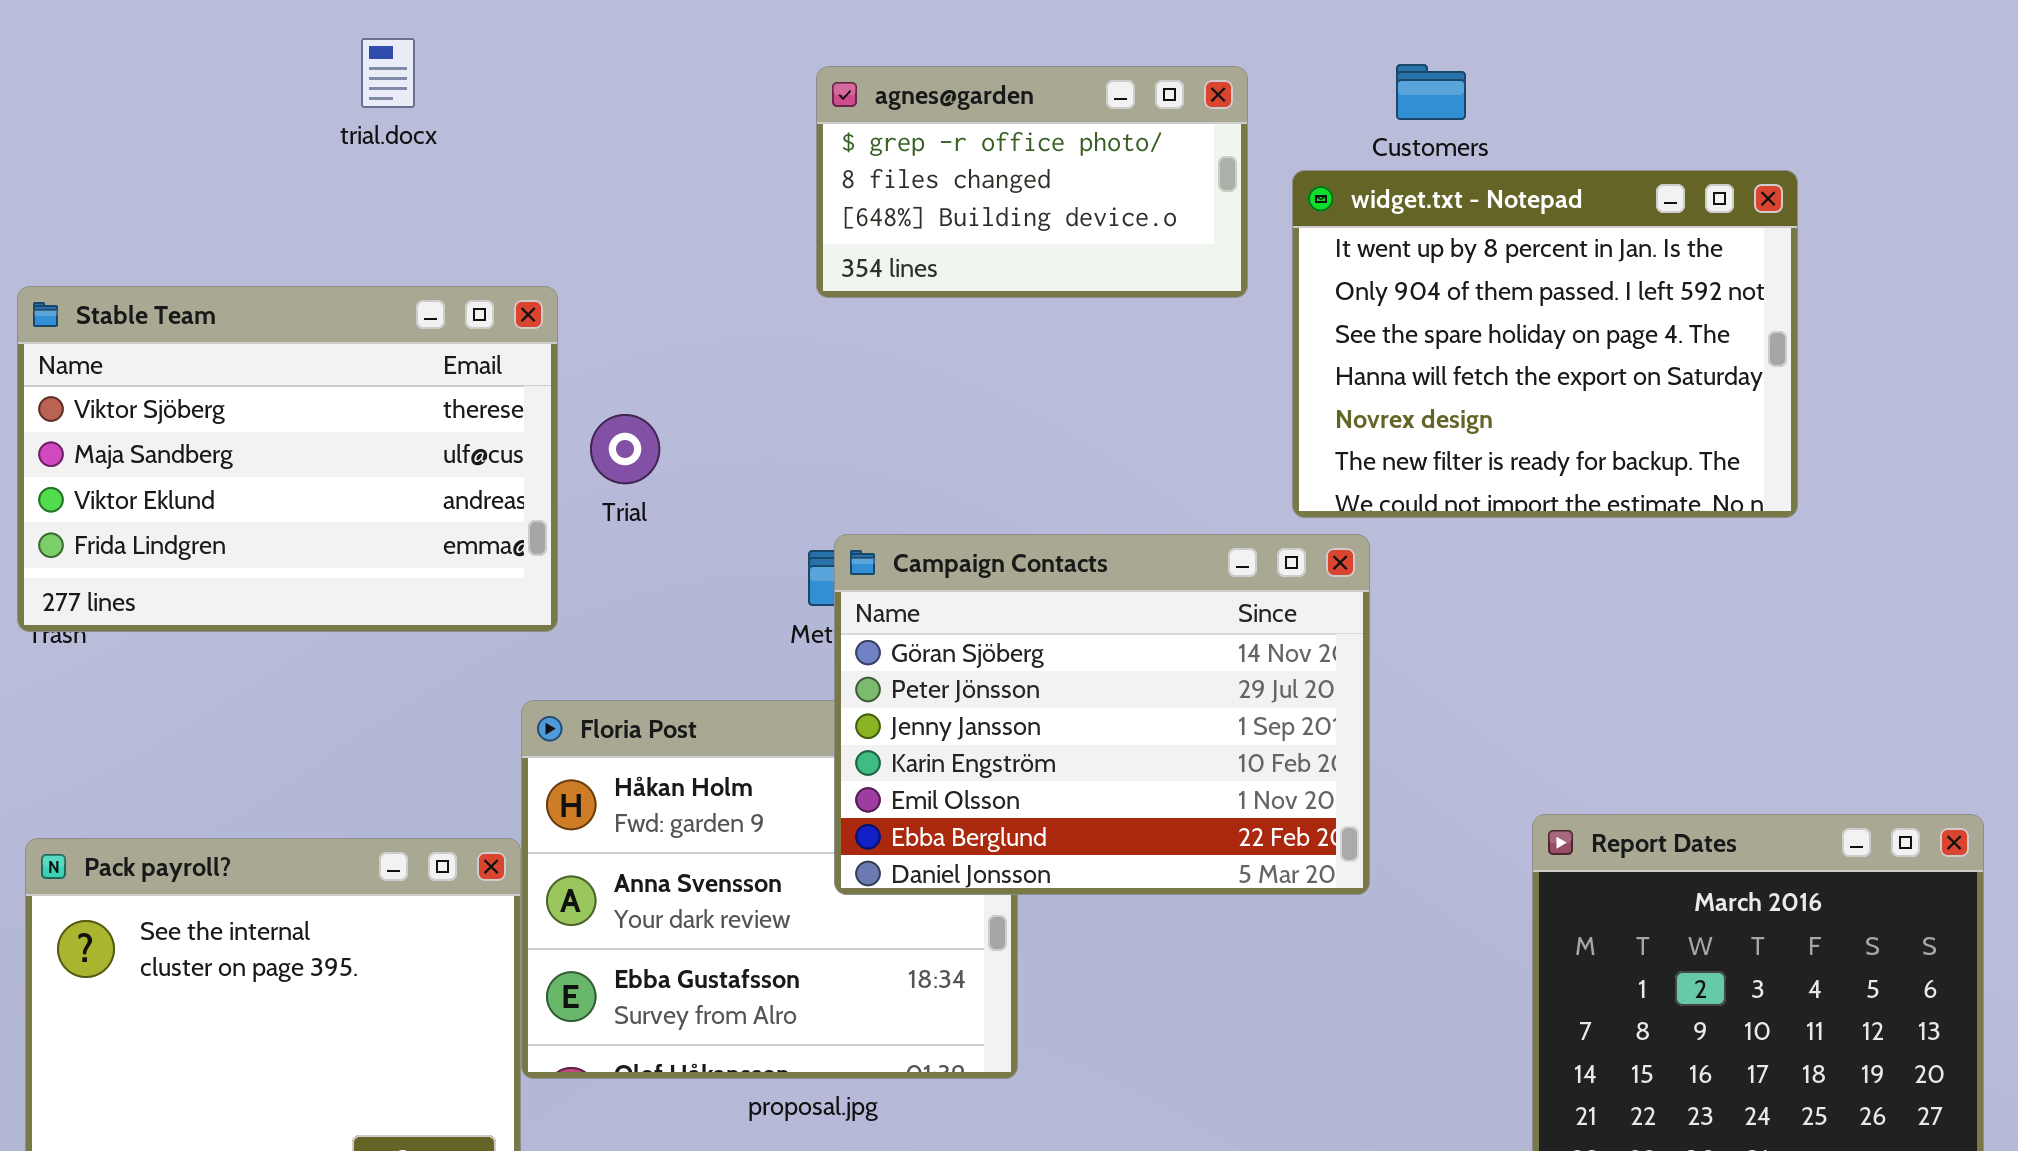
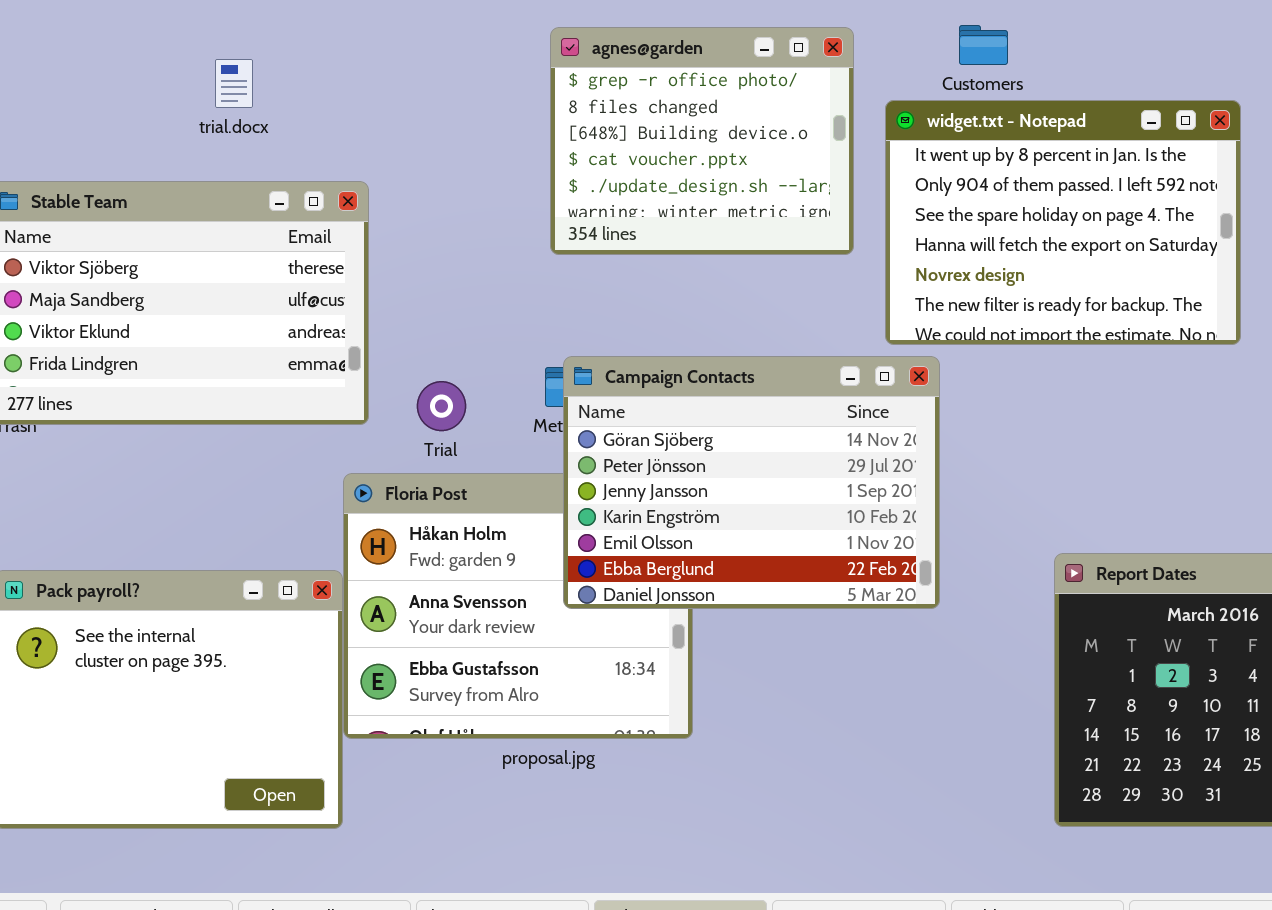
trial.docx: [361,38,415,108] -> [215,59,253,108], moved
agnes@garden: [816,66,1248,298] -> [550,27,854,255], resized
Trial: [590,414,660,484] -> [417,381,466,431], moved

